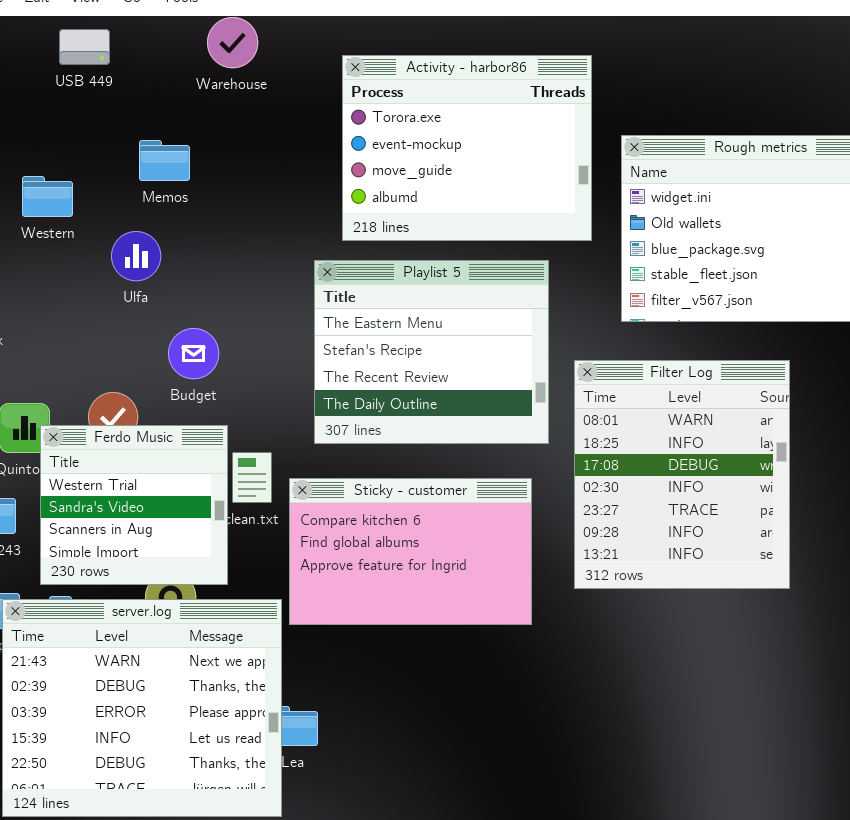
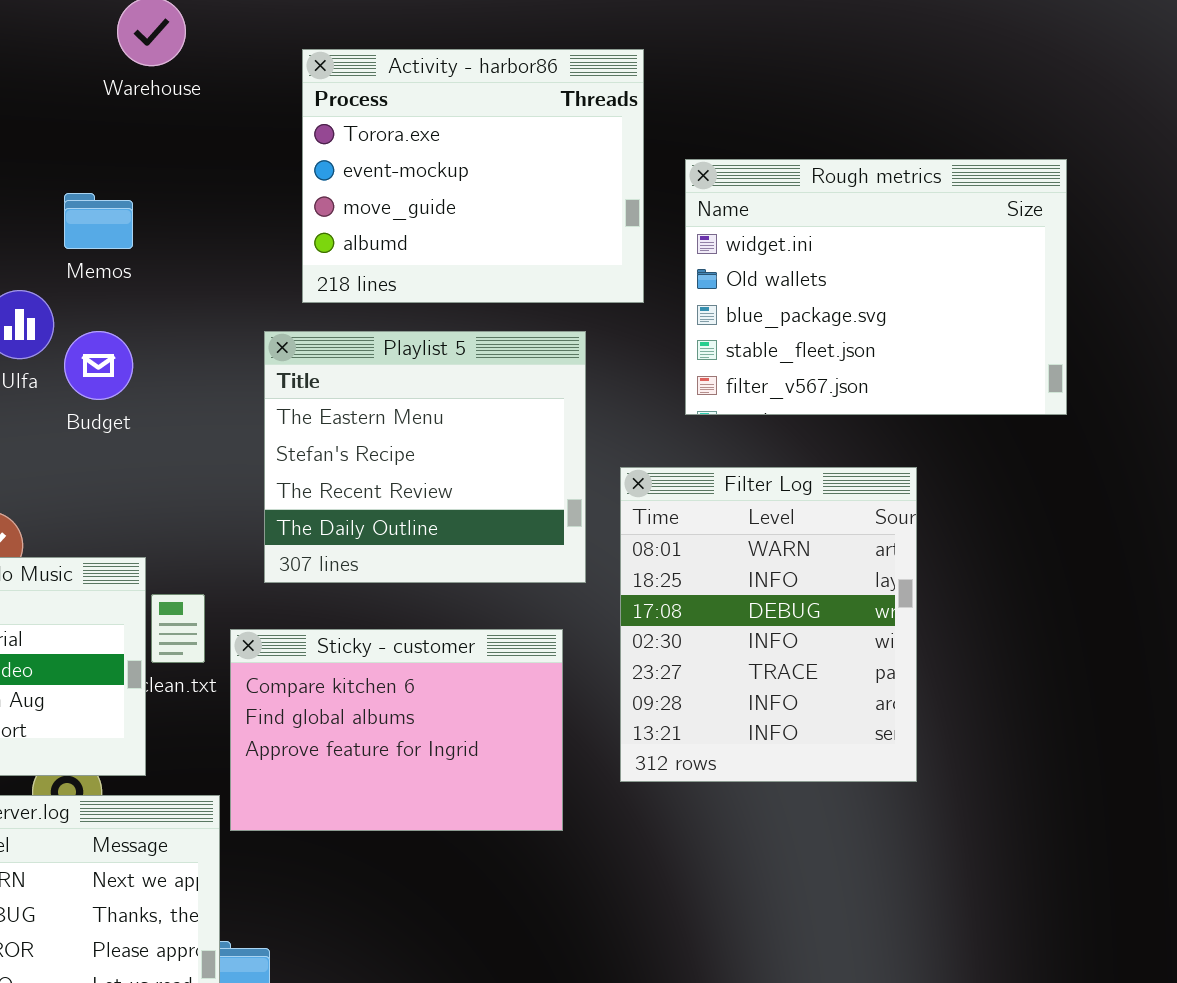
Memos: [139,140,190,181] -> [64,193,133,249], moved
Budget: [168,328,219,379] -> [64,331,133,400], moved

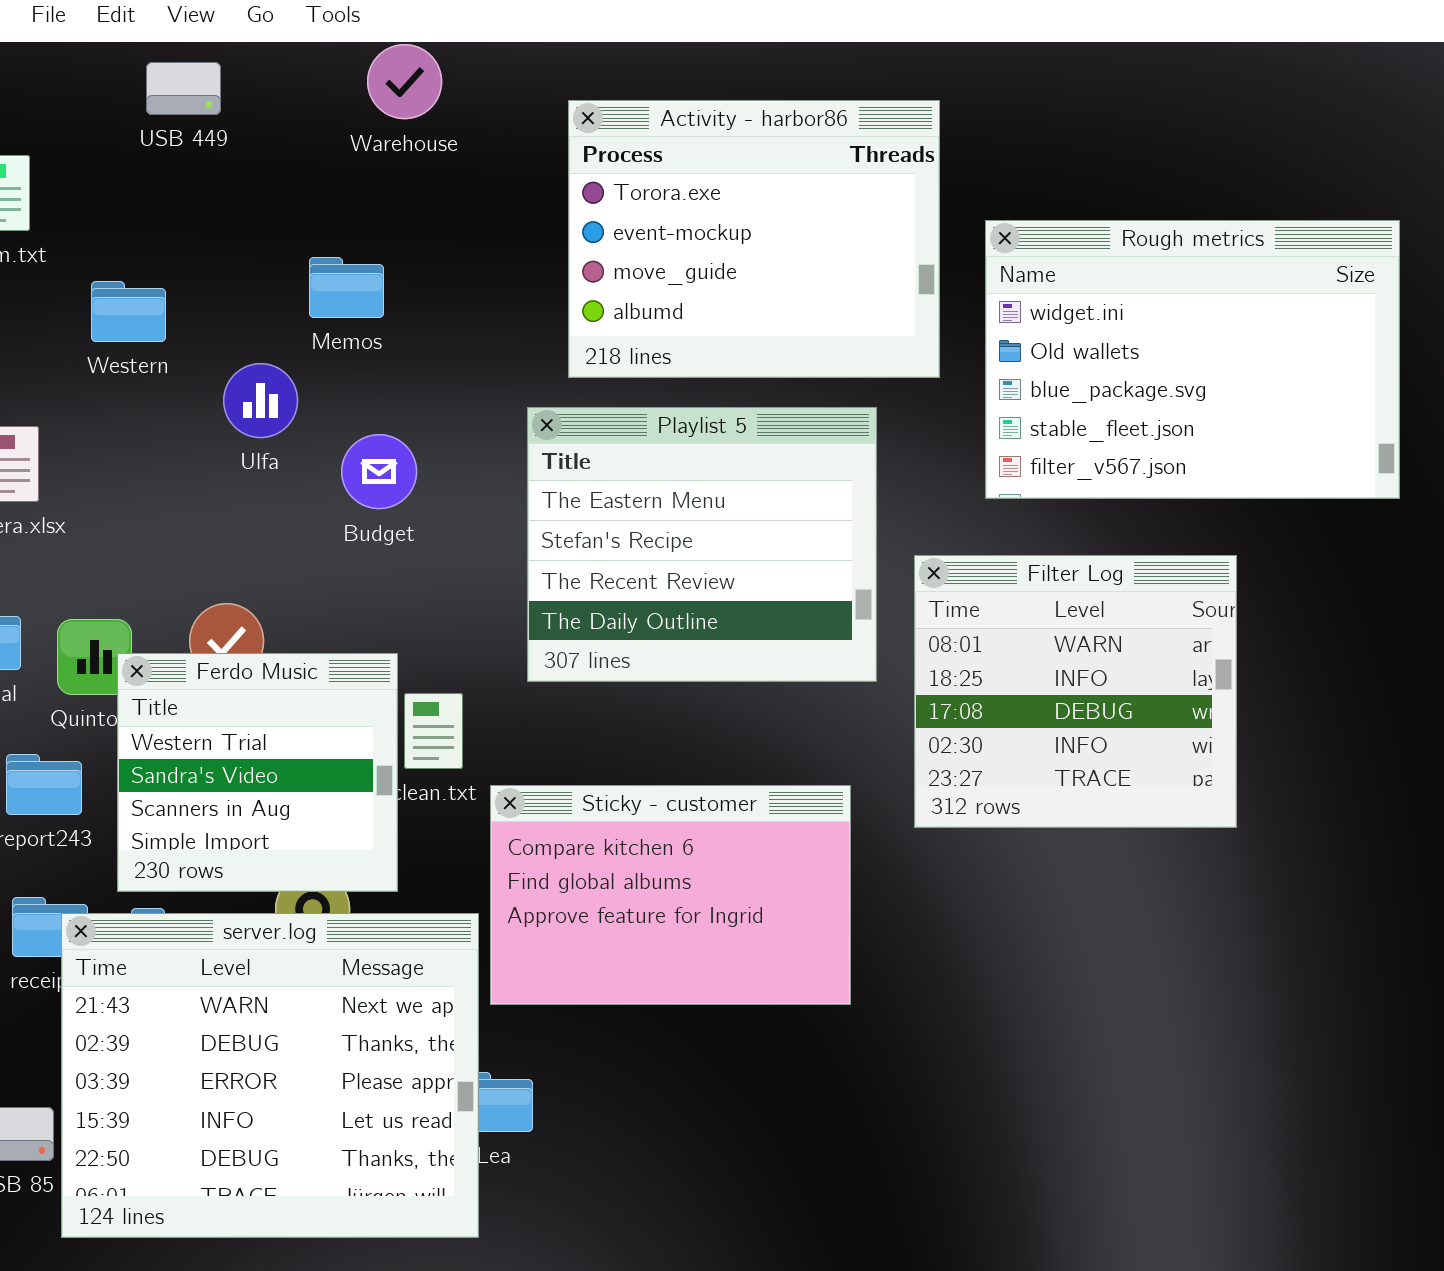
Budget: [64,331,133,400] -> [341,434,417,509], moved
Filter Log: [620,467,917,782] -> [914,555,1237,828], resized
Sticky - customer: [230,629,563,831] -> [490,785,851,1005], moved

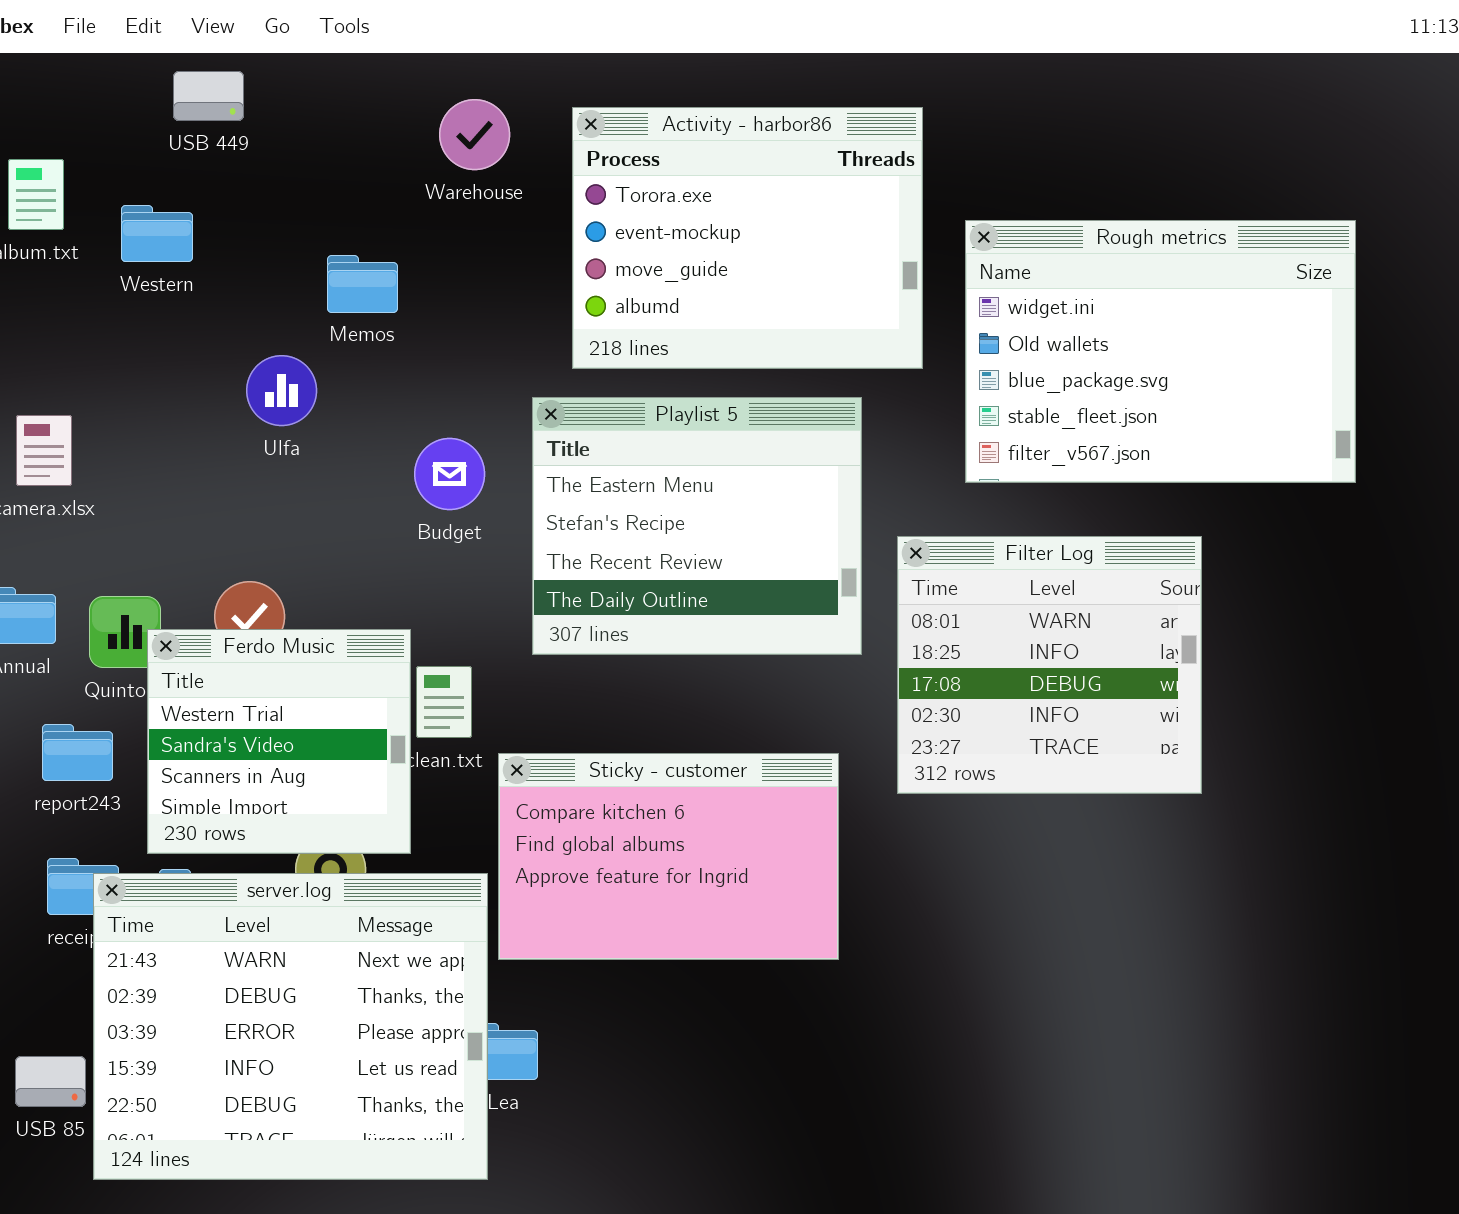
Warehouse: [367,44,442,119] -> [439,99,510,170], moved
Western: [91,281,166,342] -> [121,205,193,262], moved
Budget: [341,434,417,509] -> [414,438,485,510], moved

